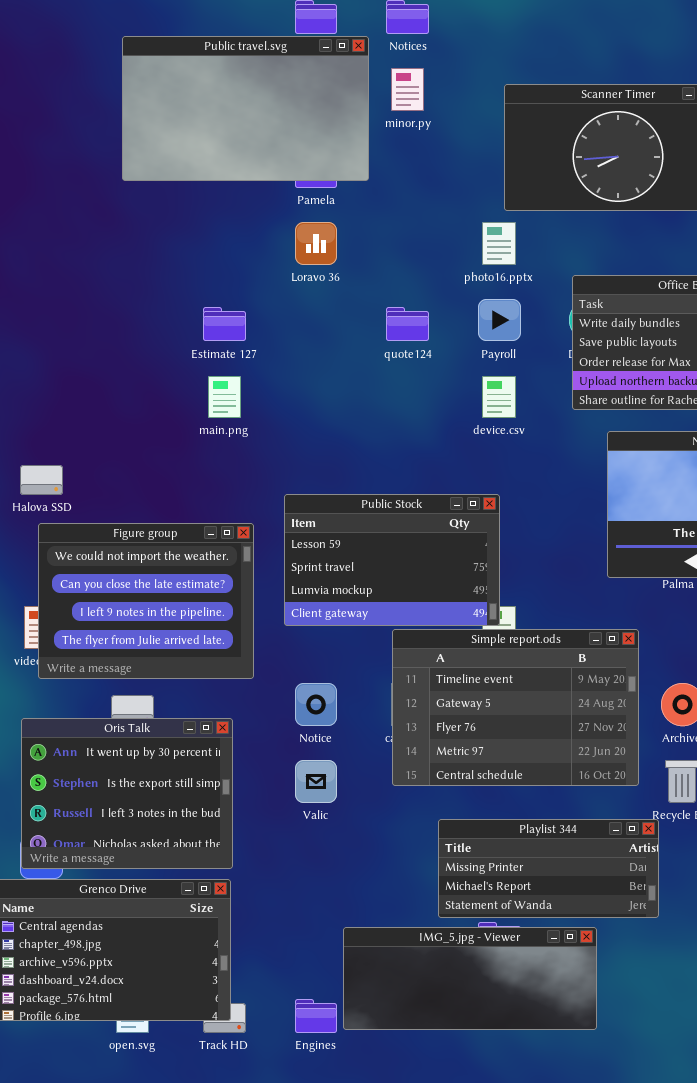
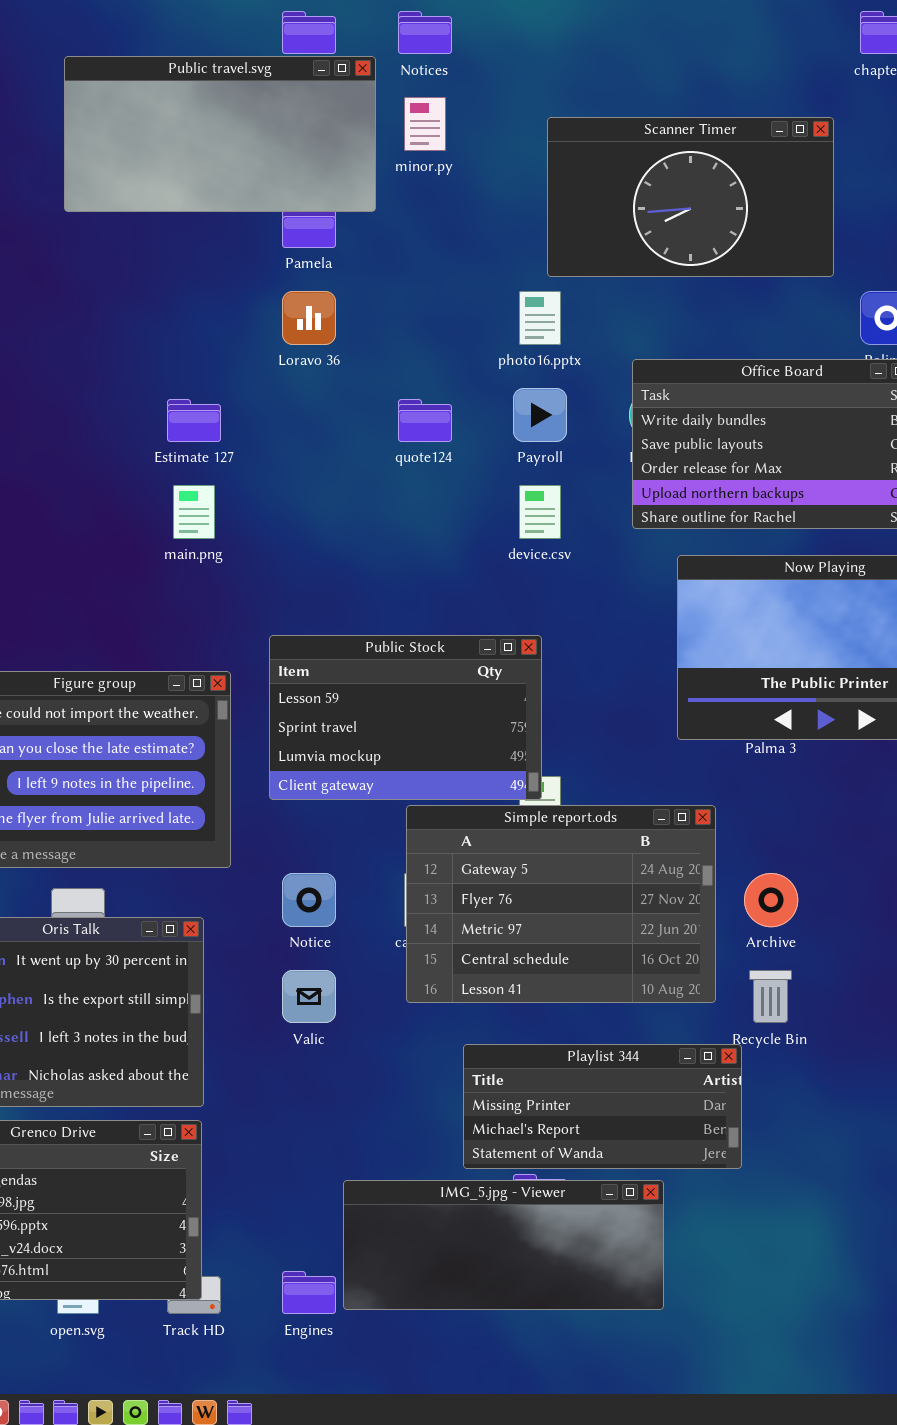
Public travel.svg: [122,36,369,181] -> [64,56,376,212], resized
Simple report.ods: [392,629,639,786] -> [406,805,716,1003], scrolled down 1 row

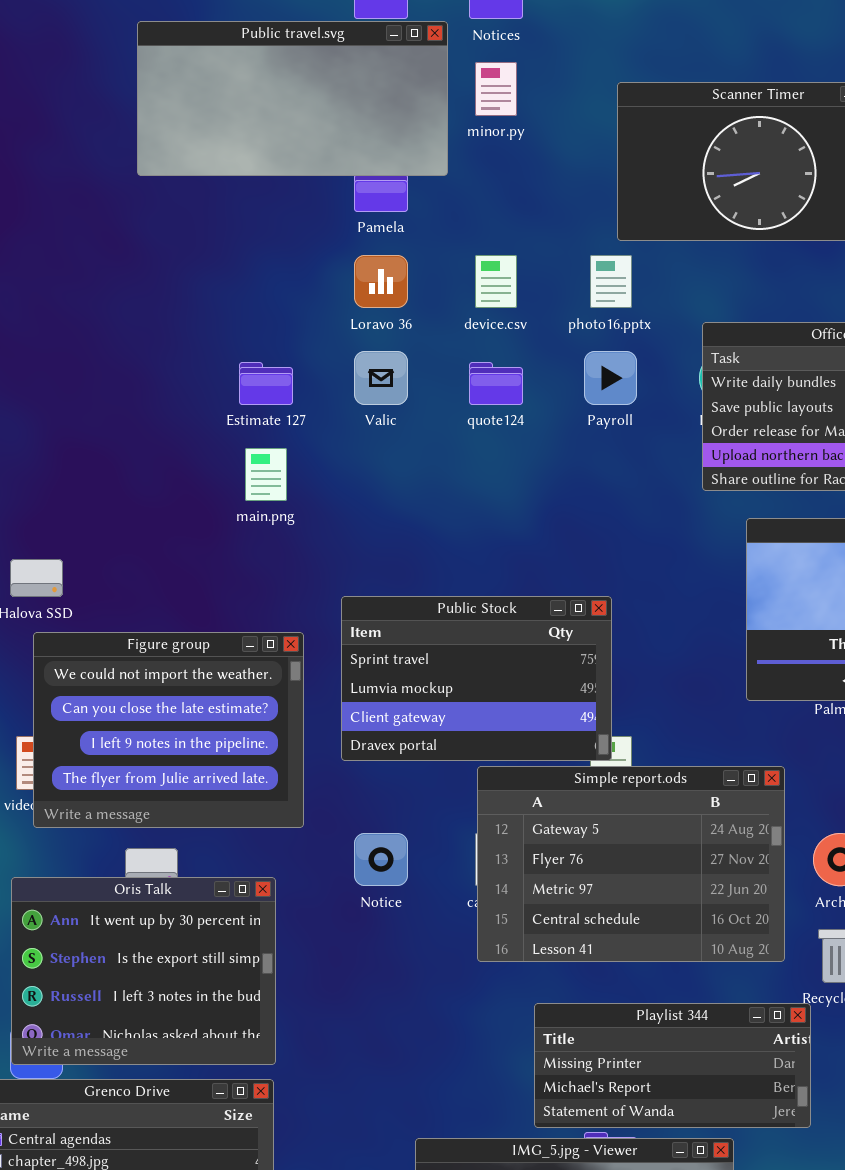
device.csv: [519,485,561,539] -> [475,255,517,308], moved
Public Stock: [269,635,542,800] -> [341,596,612,761], scrolled down 1 row
Valic: [282,970,336,1023] -> [354,351,408,405], moved

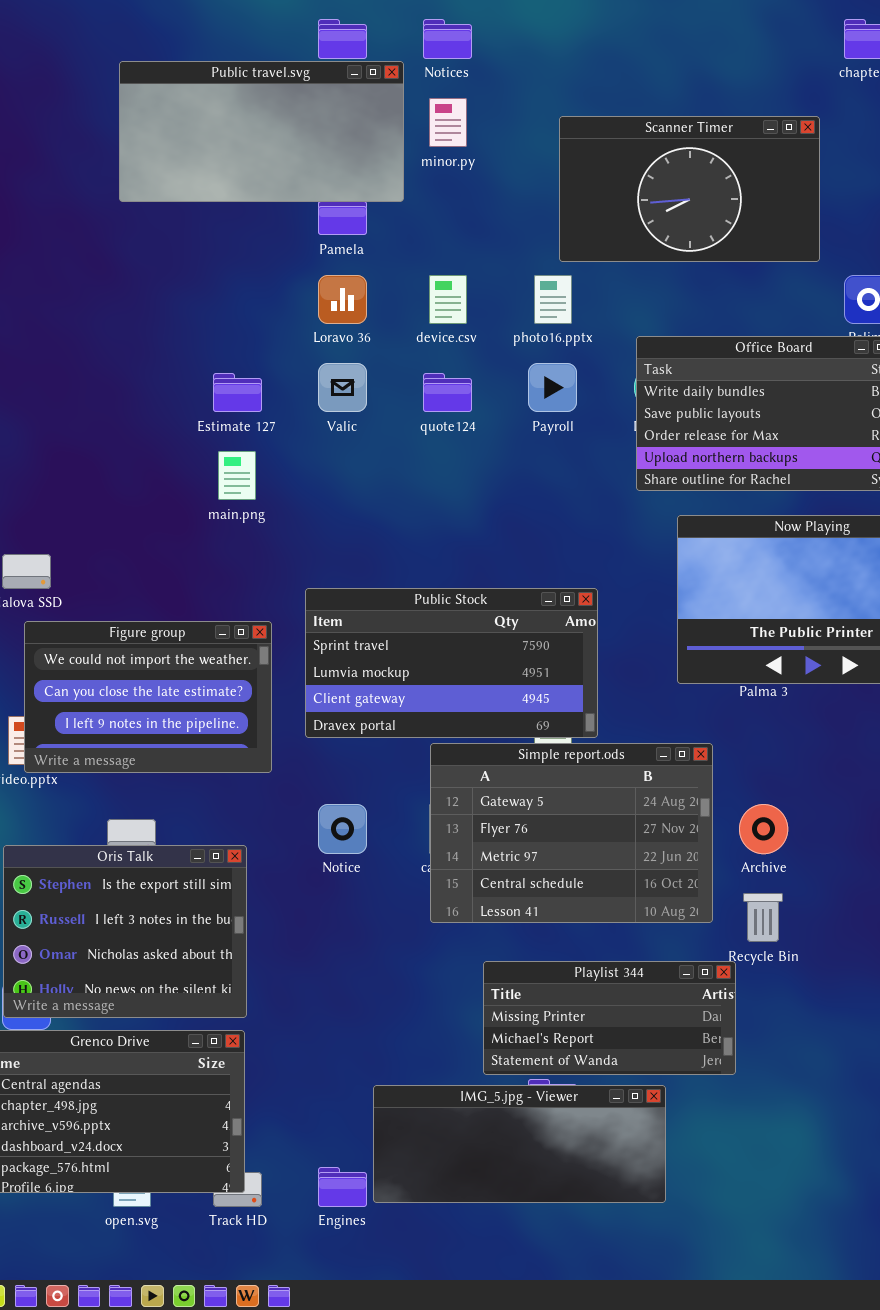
Public Stock: [341,596,612,761] -> [305,588,598,738], resized
Figure group: [33,632,304,828] -> [24,621,272,773], resized
Oris Talk: [11,877,276,1065] -> [3,845,247,1018], scrolled down 1 row

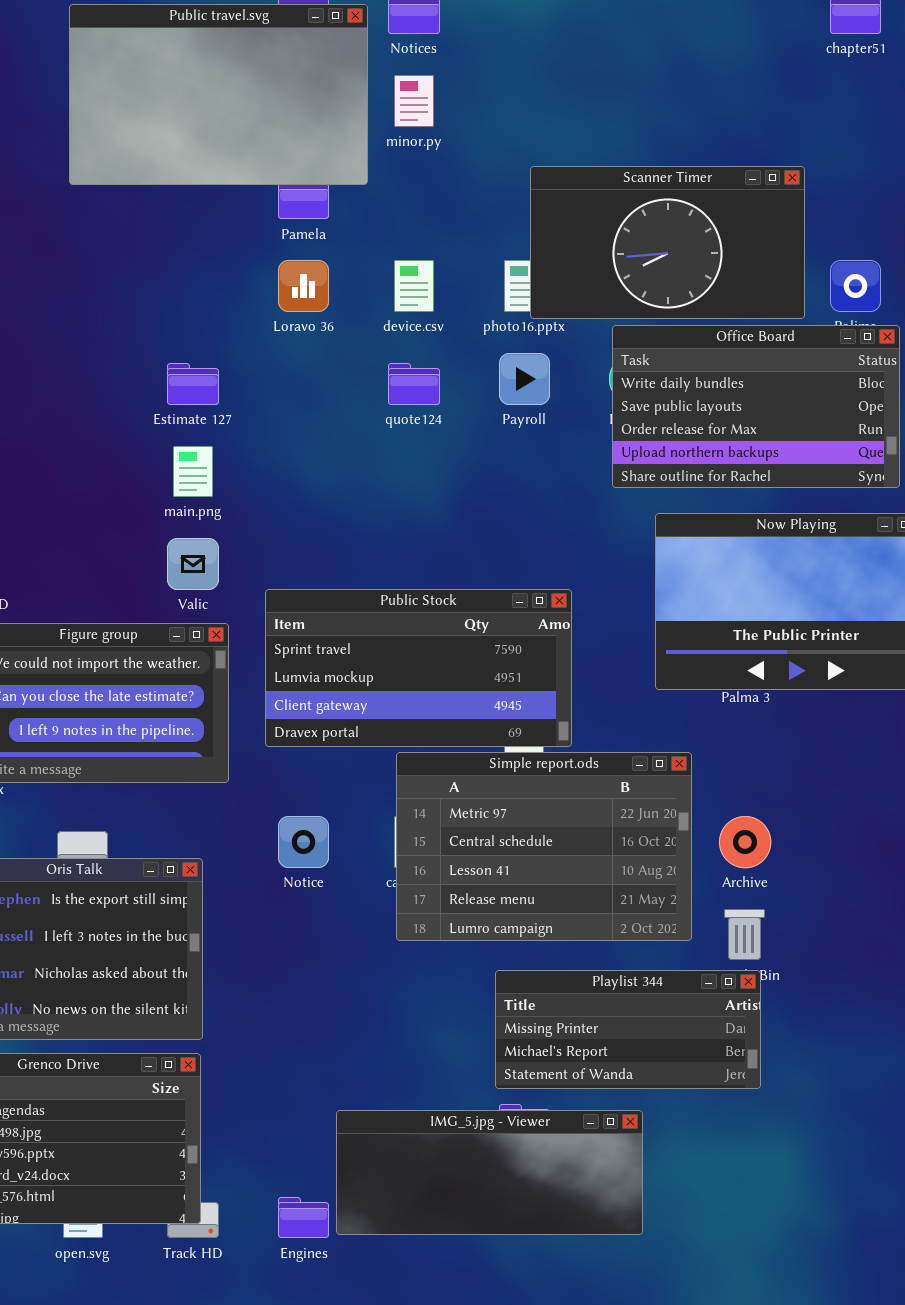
Public travel.svg: [119,61,404,202] -> [69,4,368,185], resized
Scanner Timer: [559,116,820,262] -> [530,166,805,319], moved
Valic: [318,363,367,412] -> [167,538,219,590], moved
Simple report.ods: [430,743,713,923] -> [396,752,692,941], scrolled down 2 rows
Playlist 344: [483,961,736,1075] -> [495,970,761,1089], moved

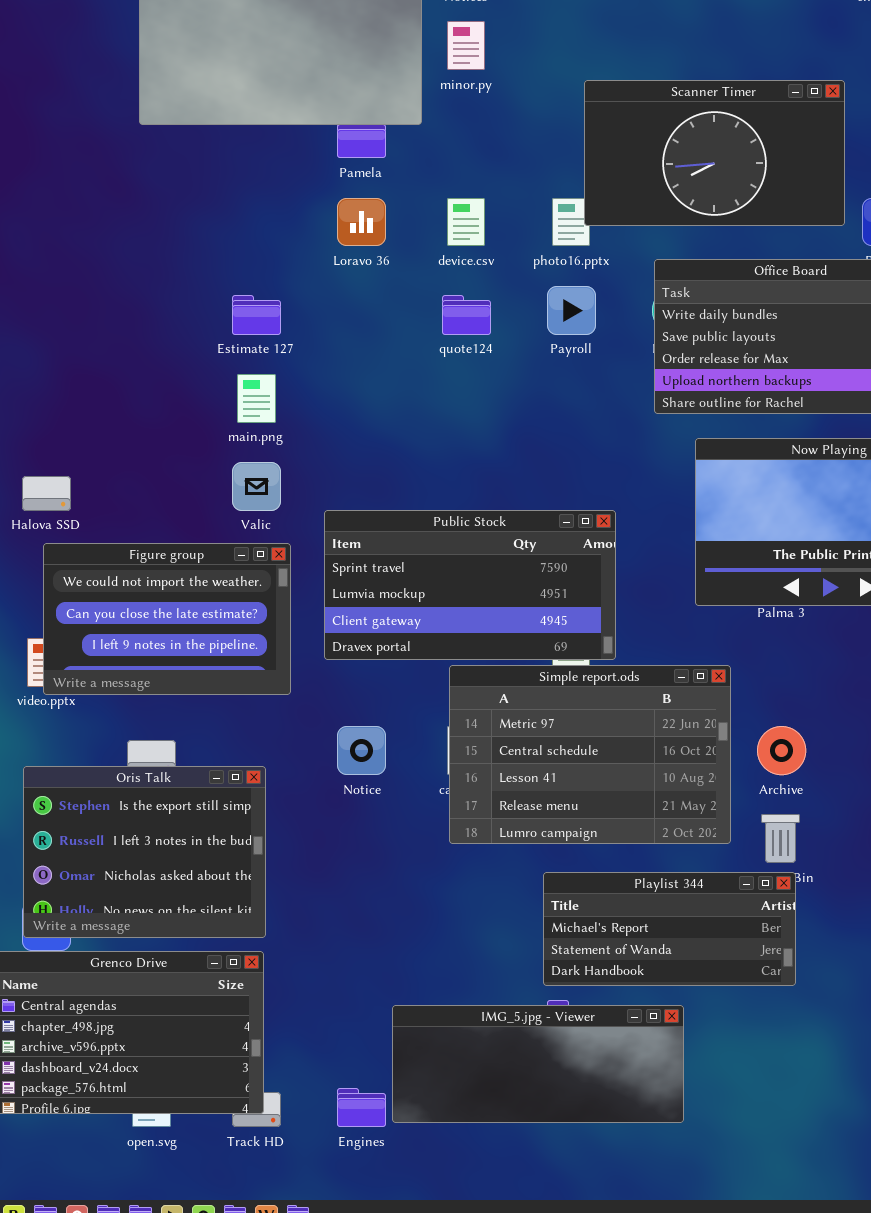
Scanner Timer: [530,166,805,319] -> [584,80,845,226], moved
Playlist 344: [495,970,761,1089] -> [543,872,796,986], scrolled down 1 row

